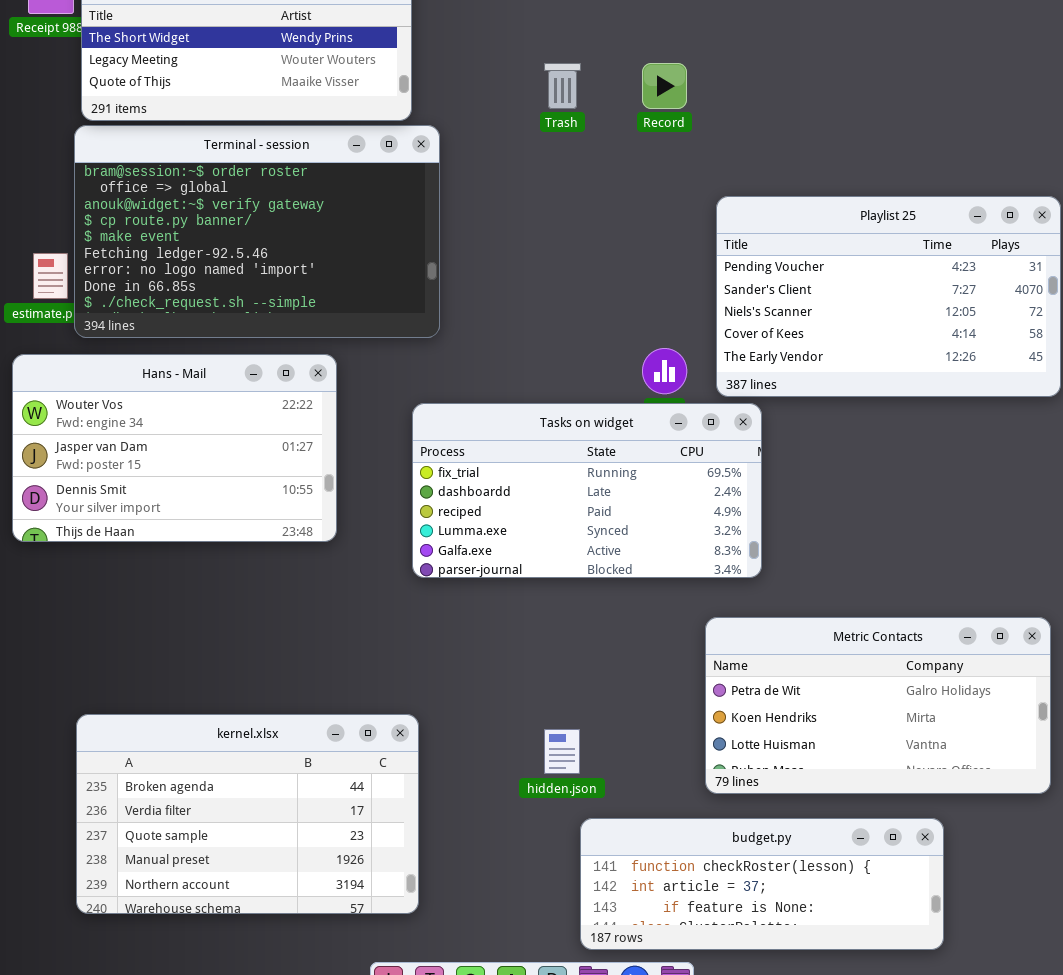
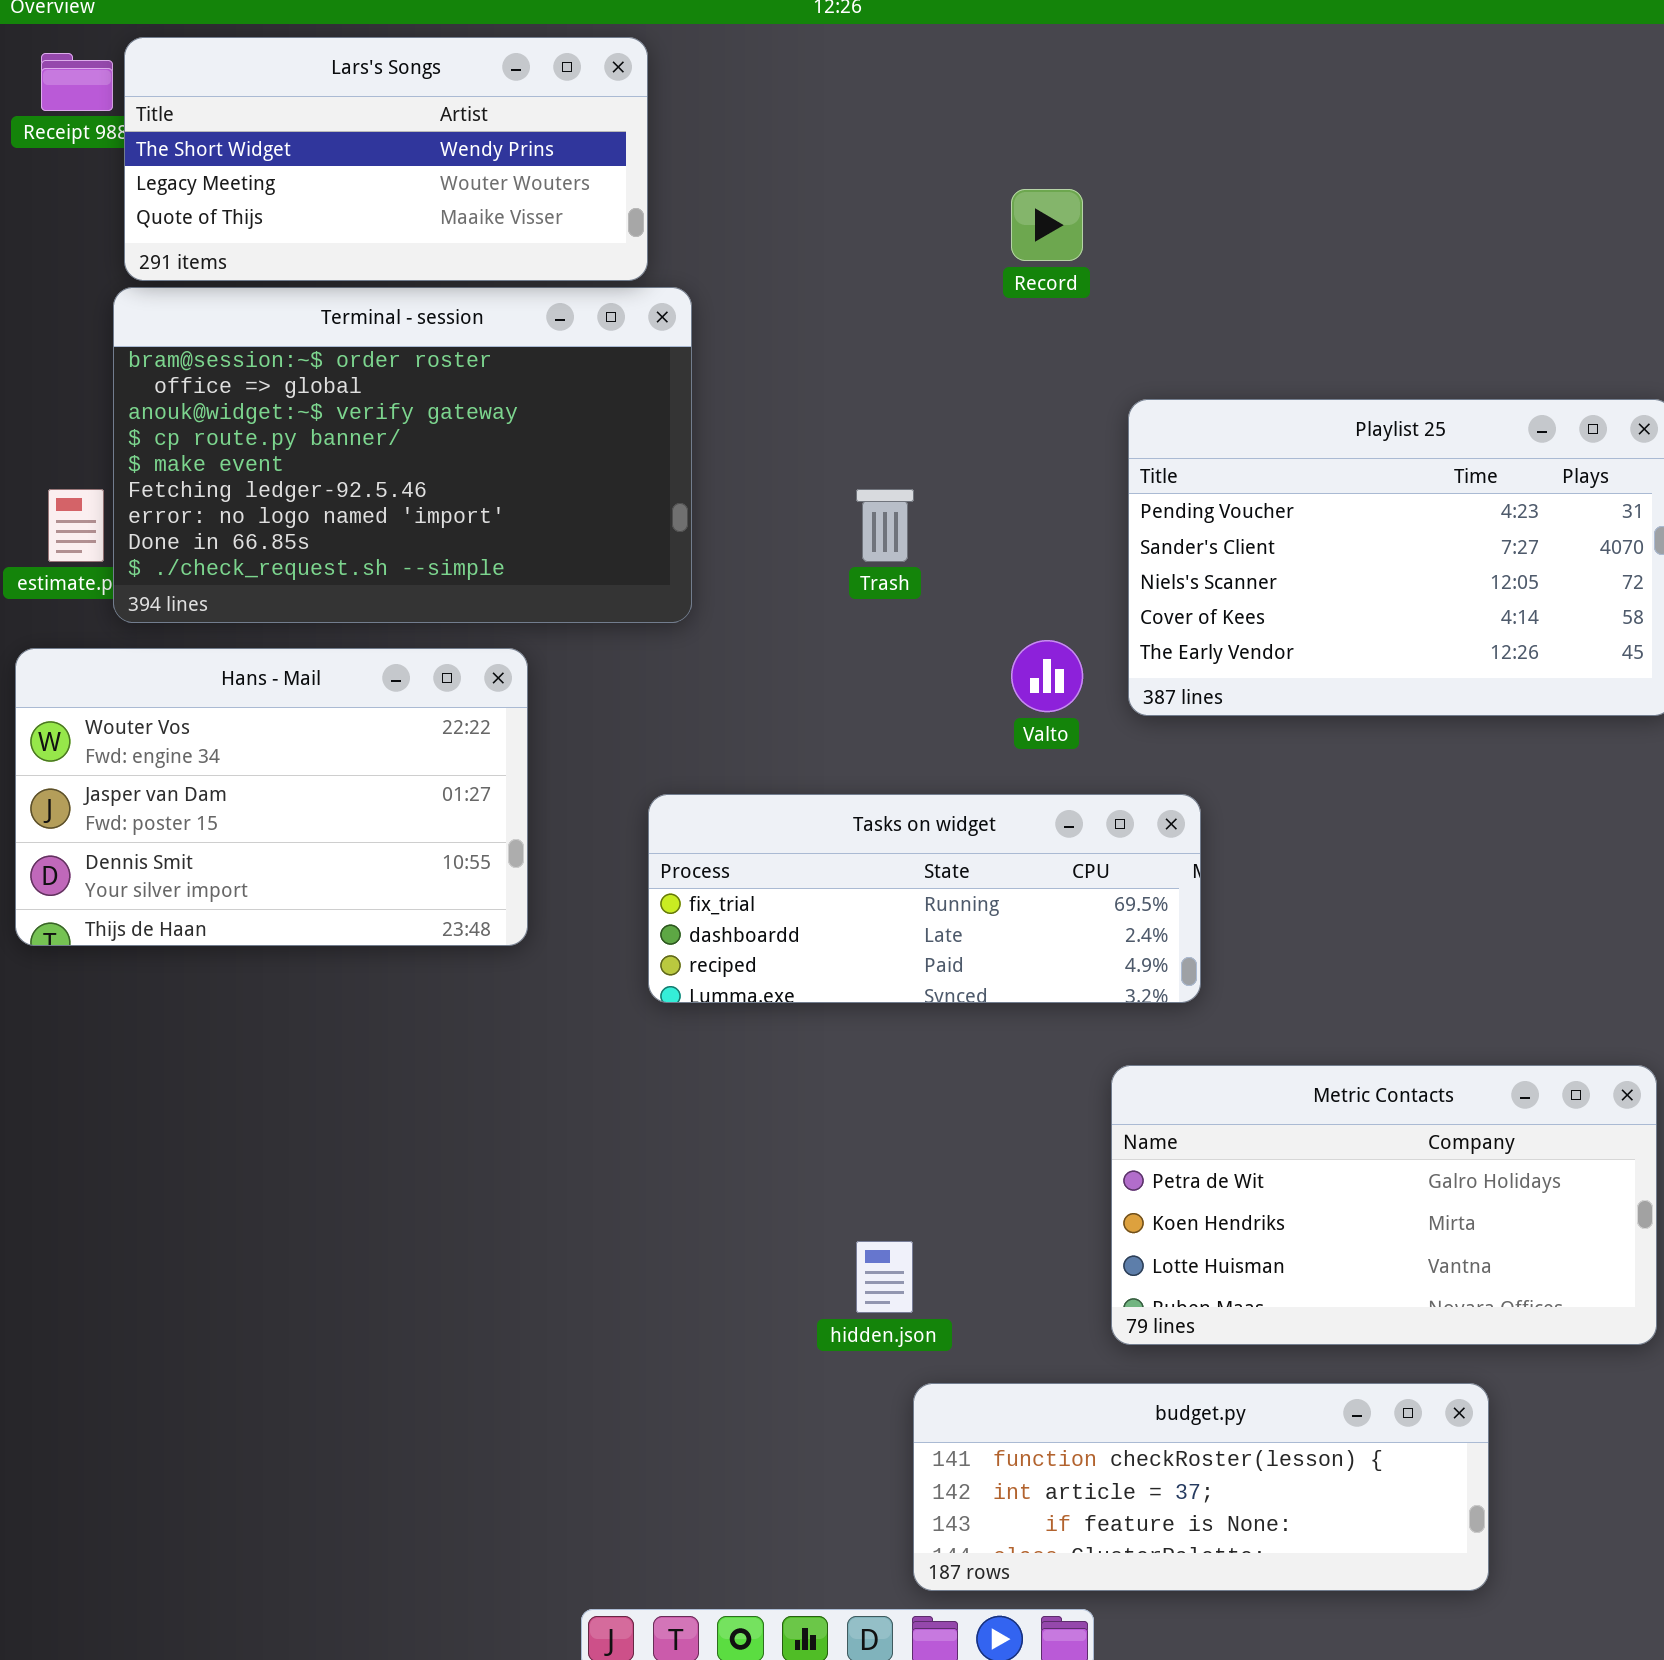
Trash: [544,63,581,109] -> [856,489,914,562], moved
Tasks on widget: [412,403,762,578] -> [648,794,1201,1003], resized
kernel.xlsx: [76,714,419,914] -> none, closed

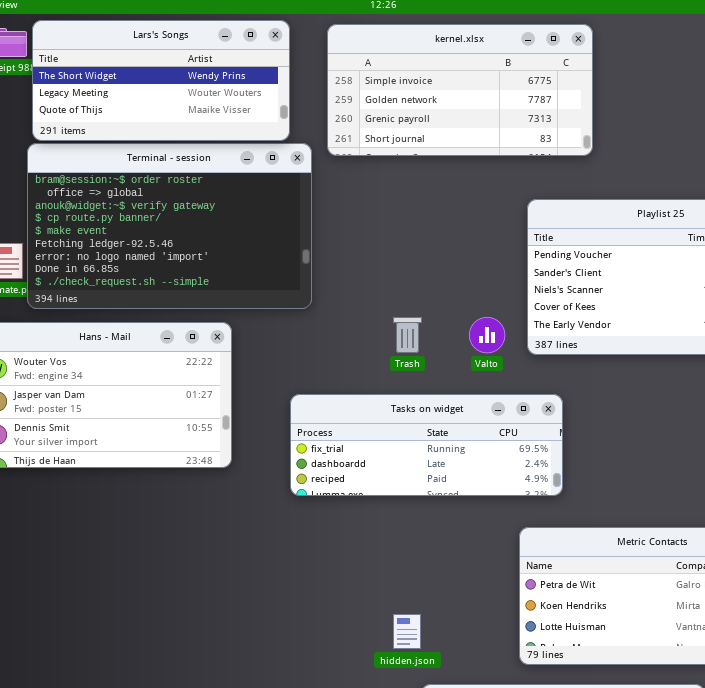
kernel.xlsx: none -> [327,24,593,156], opened
Trash: [856,489,914,562] -> [393,317,422,353], moved

